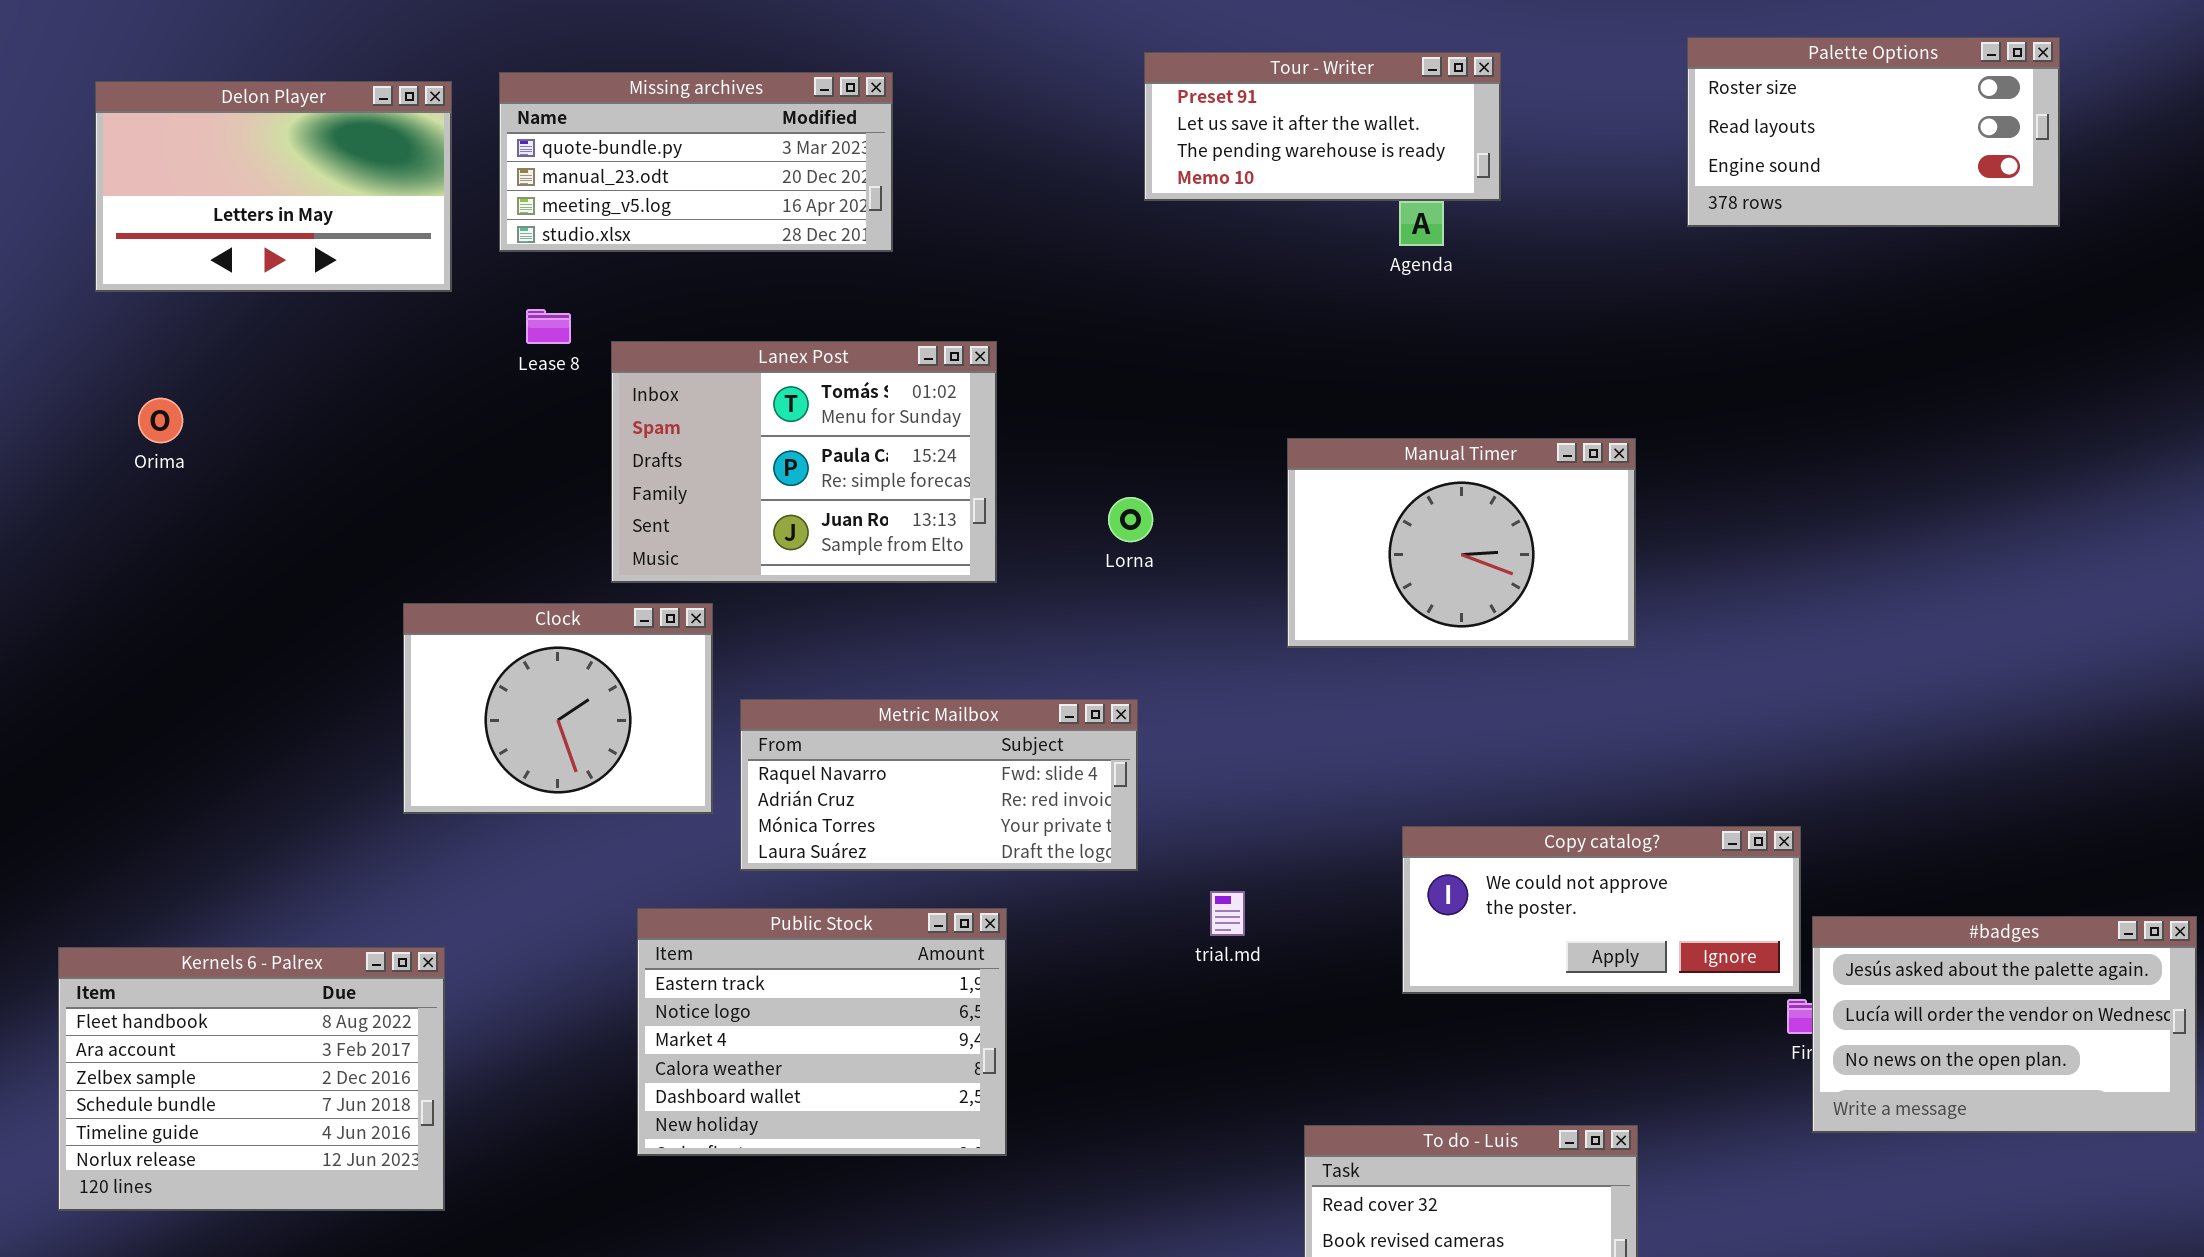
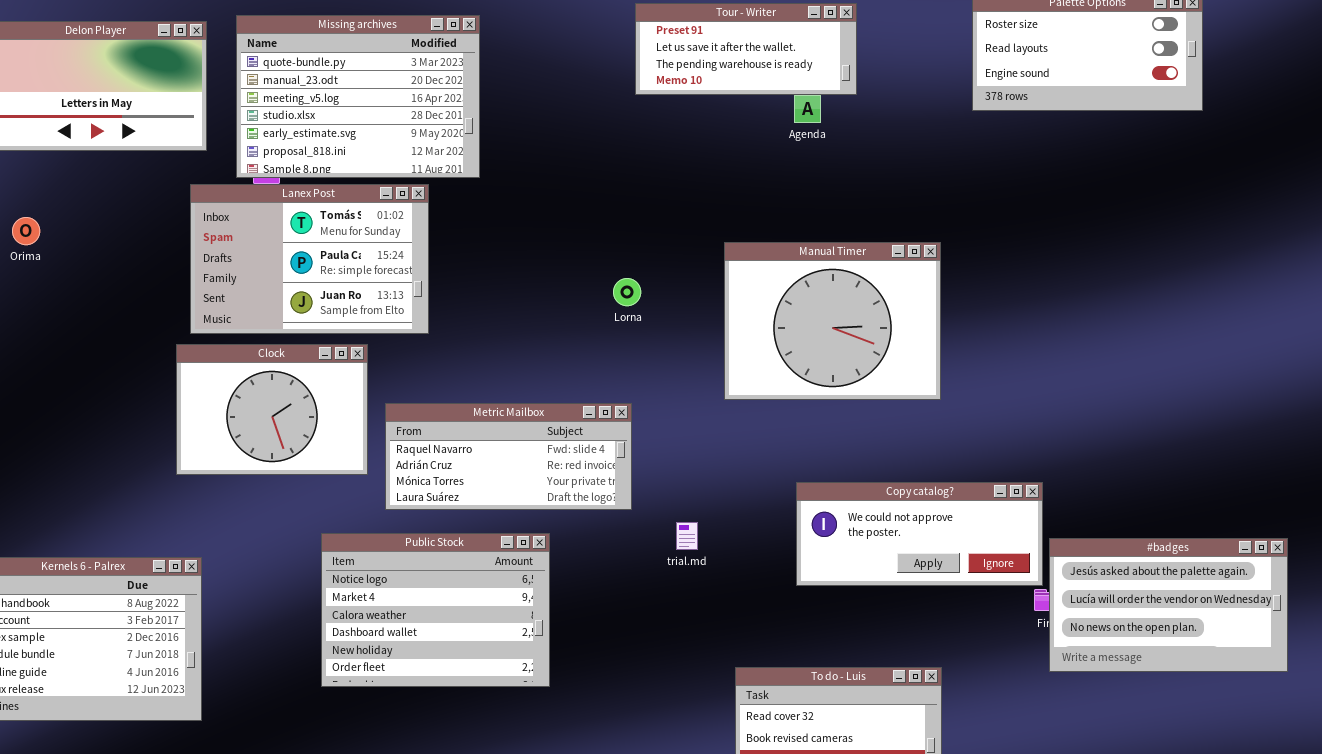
Missing archives: [499,72,893,252] -> [236,15,480,178], resized
Lanex Post: [611,341,997,583] -> [190,184,429,334], moved
Manual Timer: [1287,438,1636,648] -> [724,242,941,400], resized
Public Stock: [637,908,1007,1156] -> [321,533,550,687], scrolled down 1 row

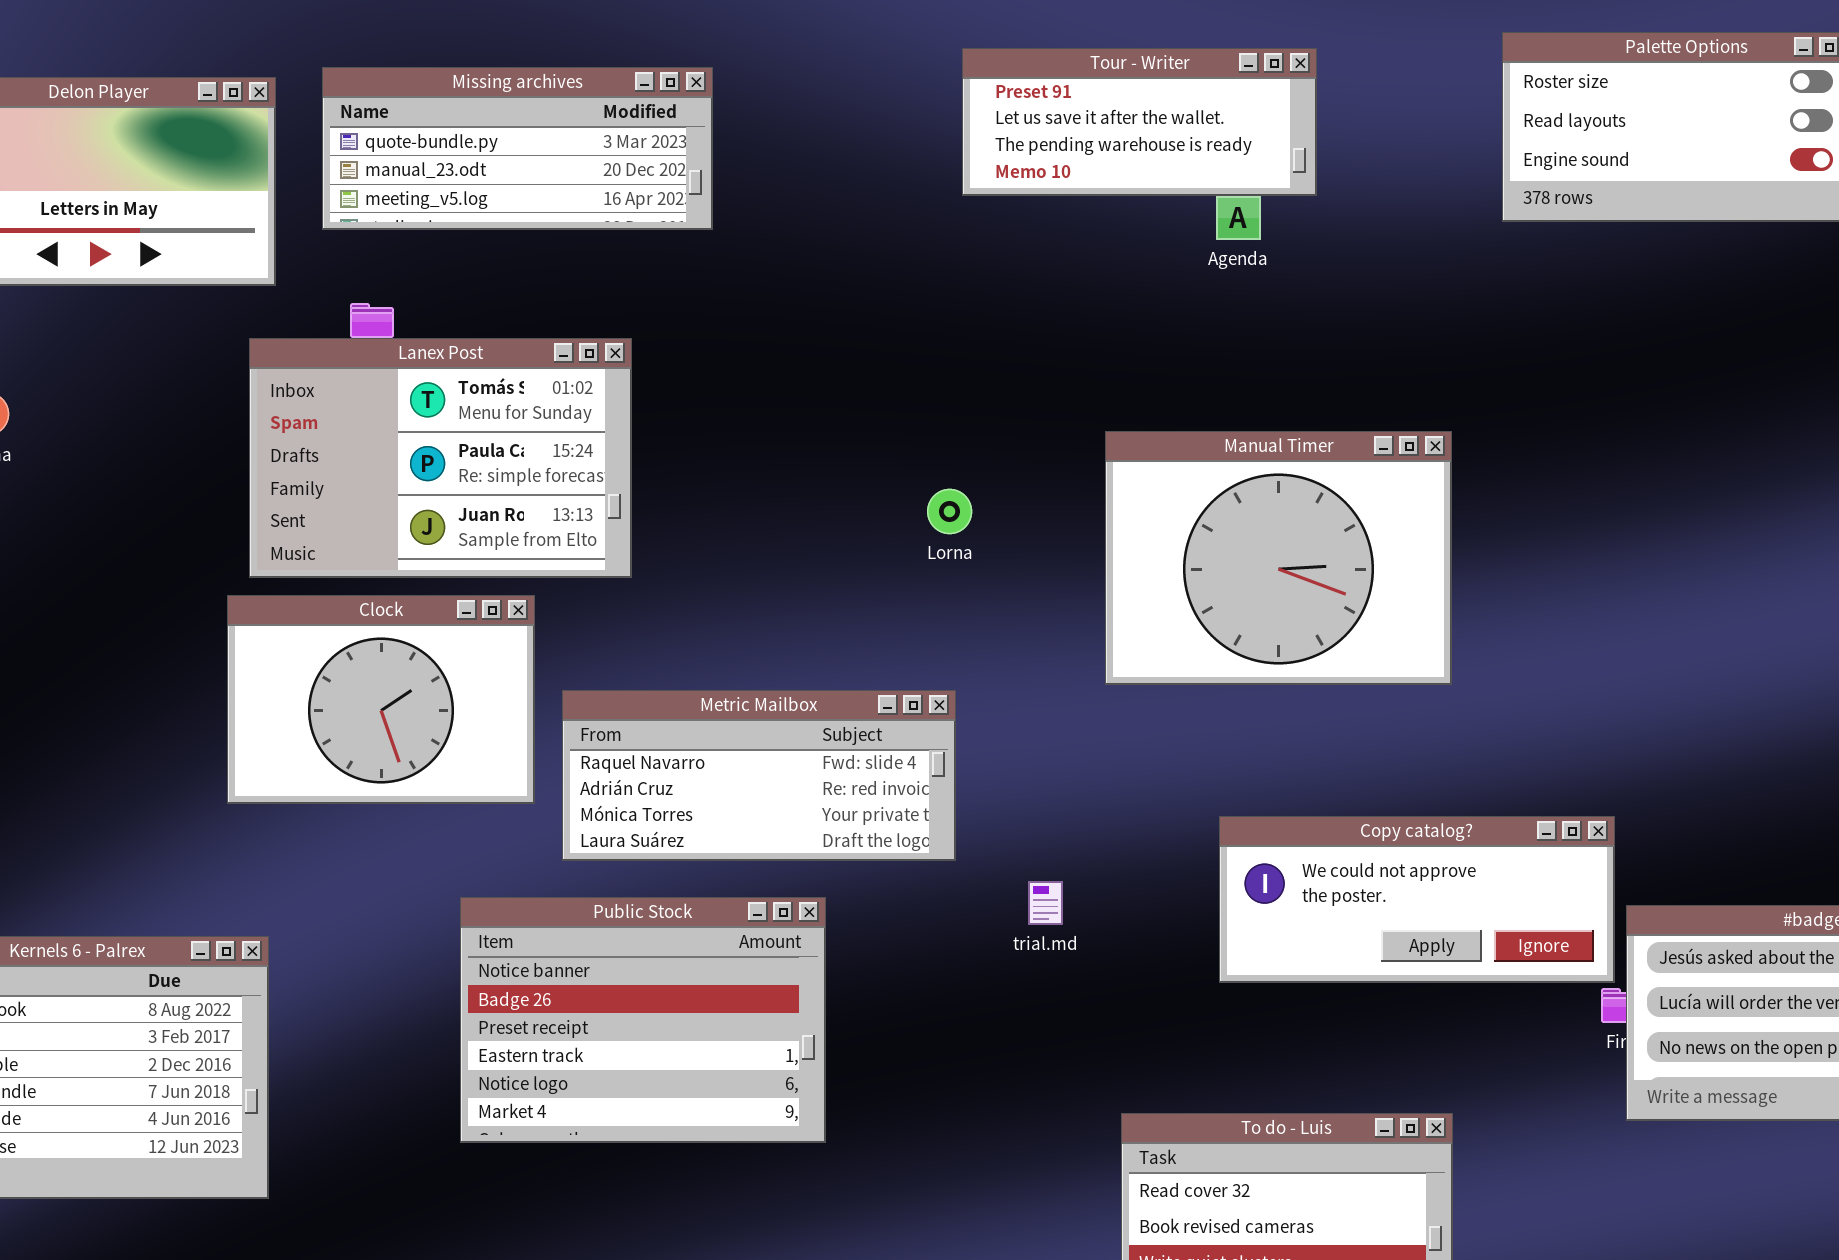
Missing archives: [236,15,480,178] -> [322,67,713,230], resized
Public Stock: [321,533,550,687] -> [460,897,826,1143], scrolled up 4 rows

